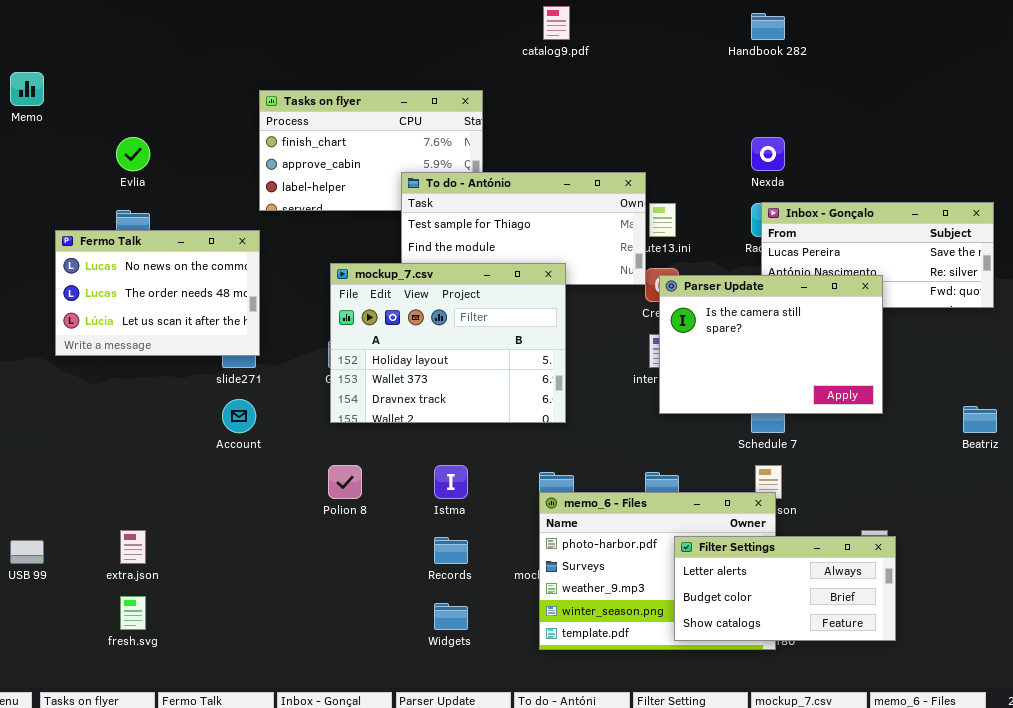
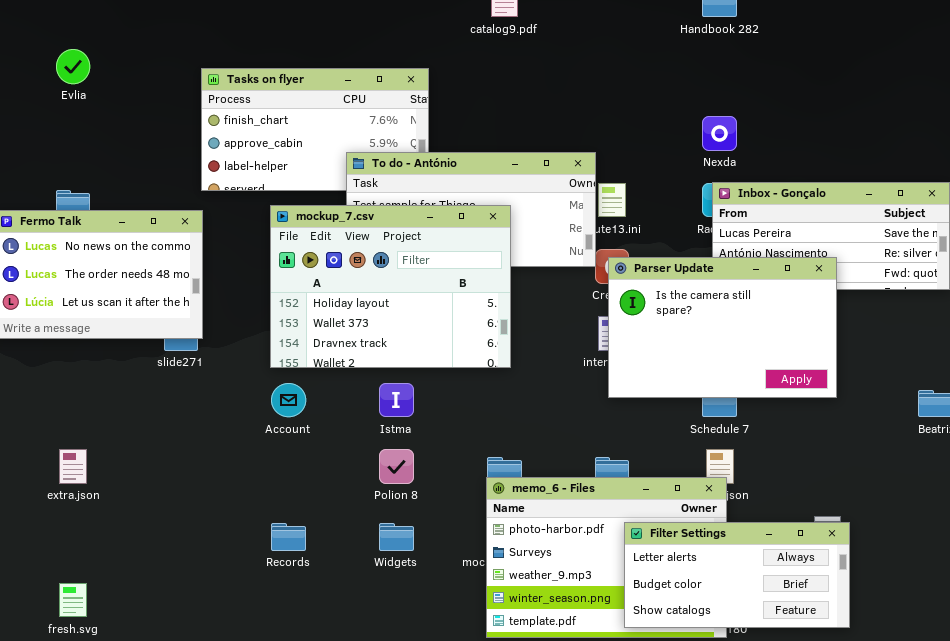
Evlia: [116,137,150,171] -> [56,49,90,84], moved
mockup_7.csv: [330,263,566,423] -> [270,205,511,368], moved
Account: [222,399,256,433] -> [271,383,306,417], moved
Polion 8: [328,465,362,499] -> [379,449,414,484], moved
Istma: [434,465,468,499] -> [379,383,414,417], moved
extra.json: [120,530,146,564] -> [59,449,87,484], moved
Records: [434,537,468,564] -> [271,523,306,551], moved
Widgets: [434,603,468,630] -> [379,523,414,551], moved

